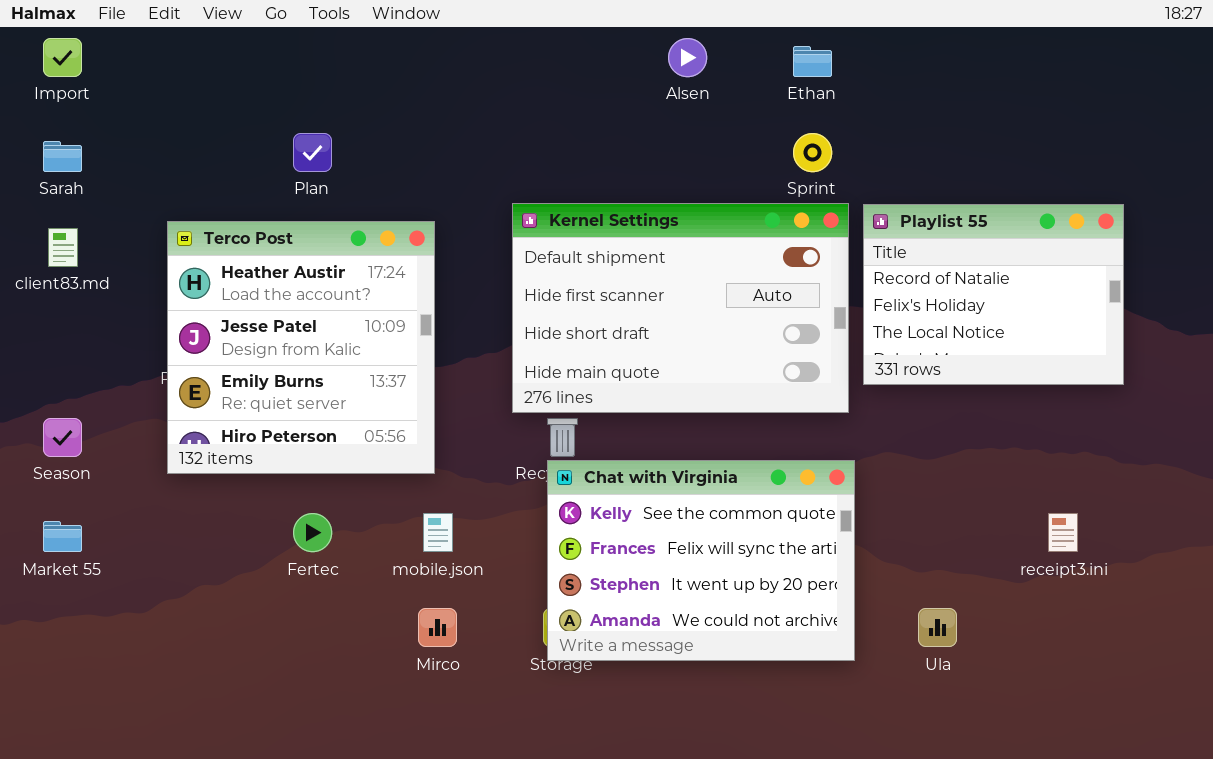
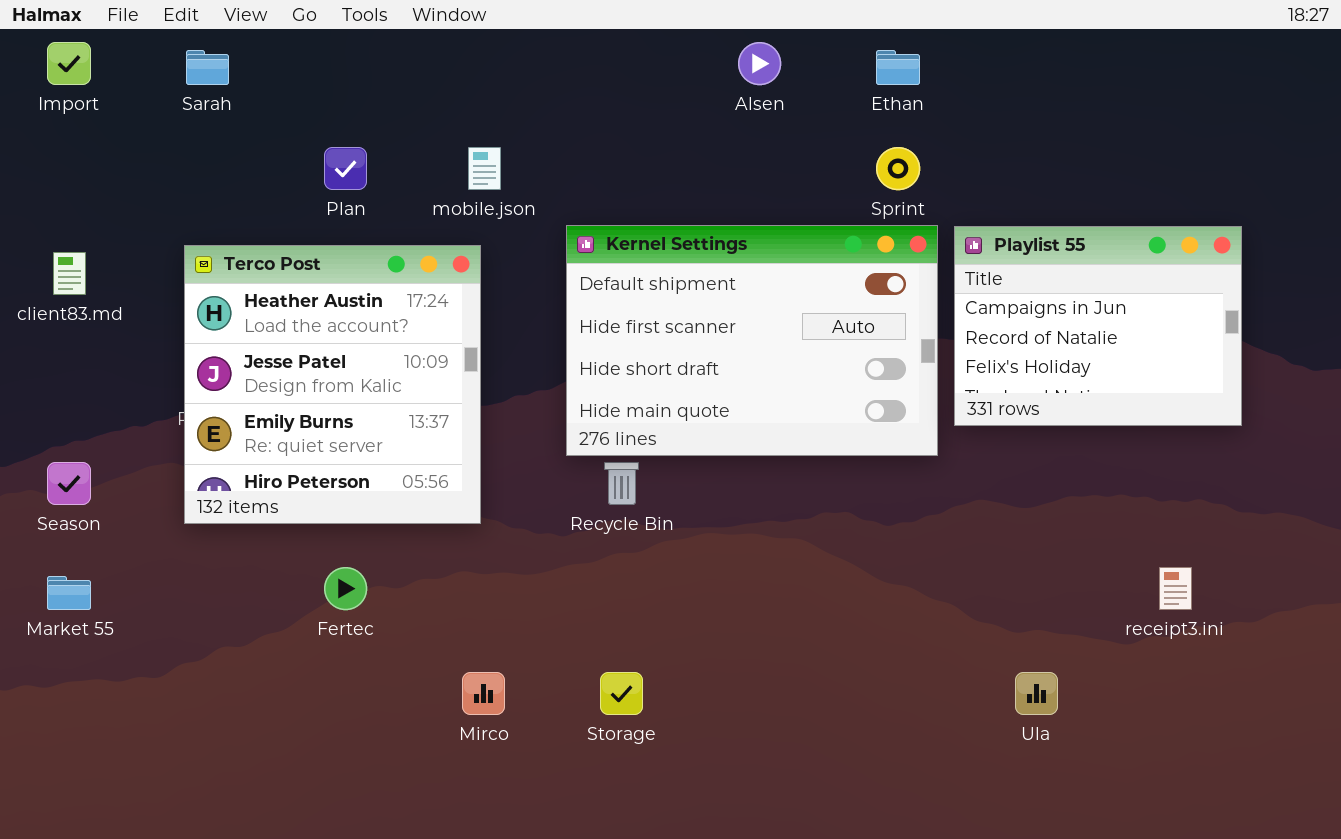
Sarah: [43,141,82,172] -> [186,50,229,85], moved
Playlist 55: [863,204,1124,385] -> [954,226,1242,426], scrolled up 1 row
Chat with Virginia: [547,460,855,661] -> none, closed
mobile.json: [423,513,453,552] -> [468,147,501,190], moved

